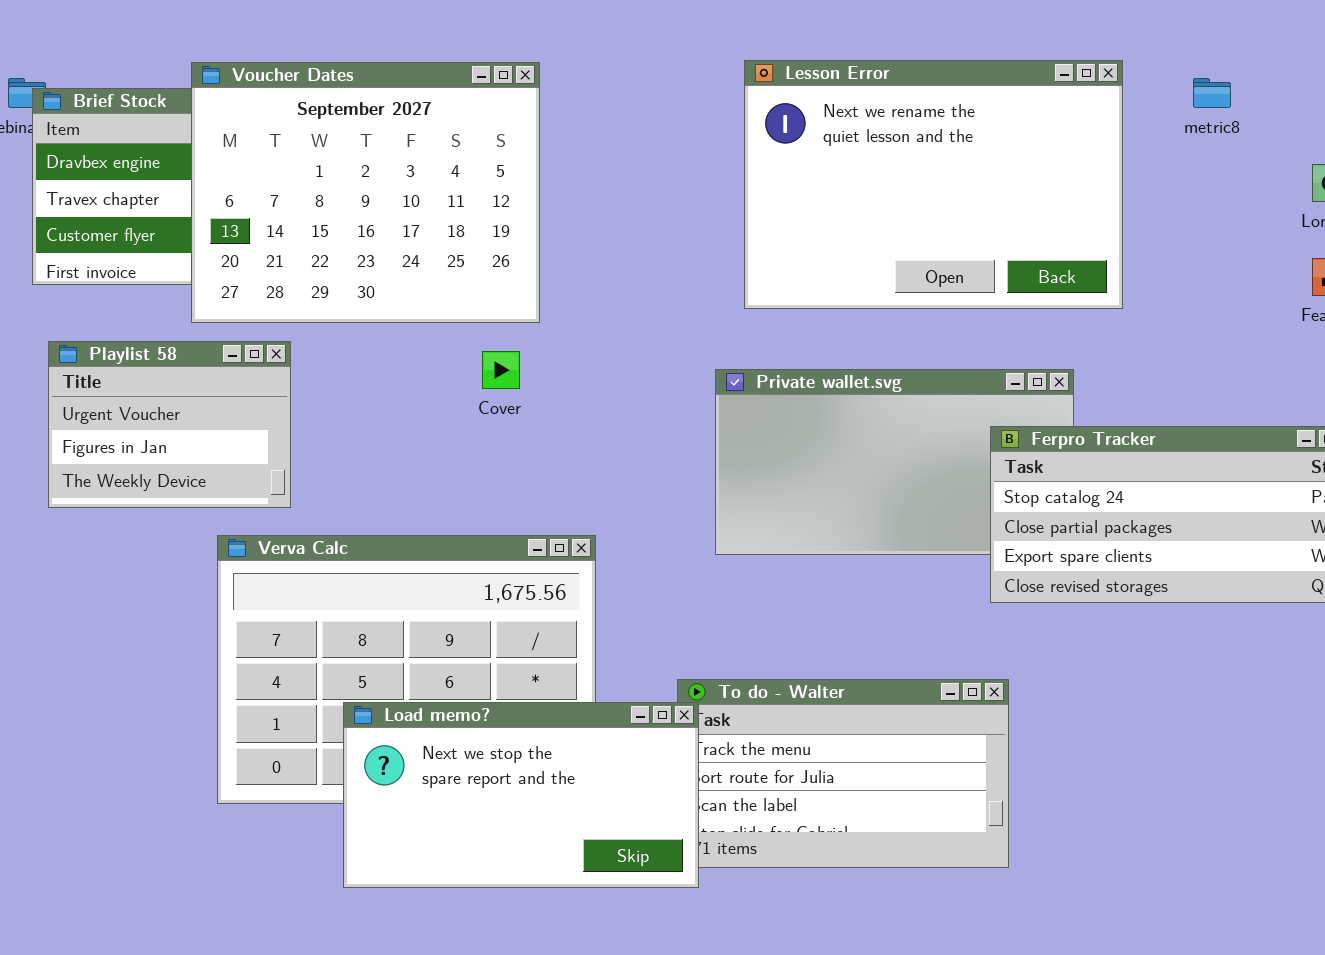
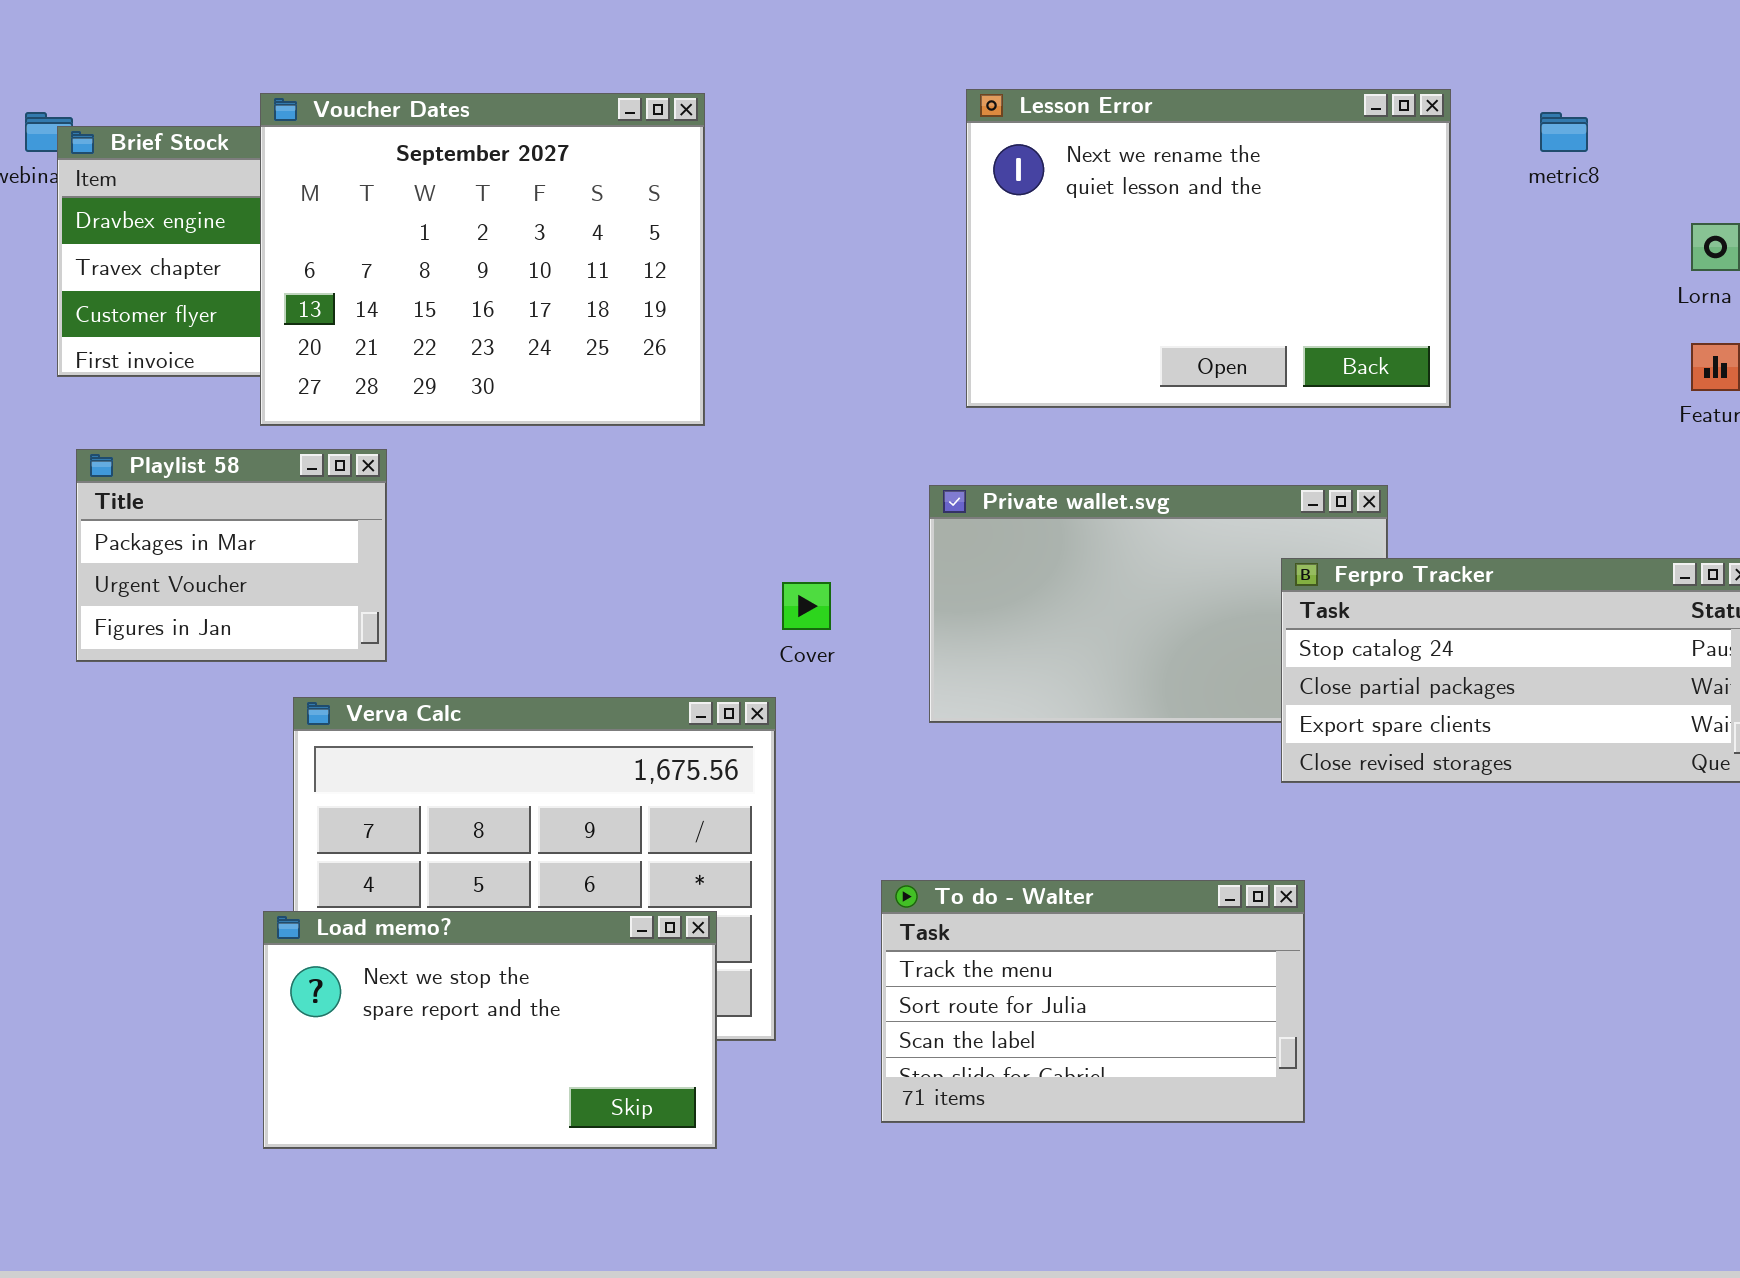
Playlist 58: [48,341,291,508] -> [76,449,387,662], scrolled up 1 row
Cover: [482,351,520,389] -> [782,582,831,630], moved
Load memo?: [343,702,699,888] -> [263,911,717,1149], moved

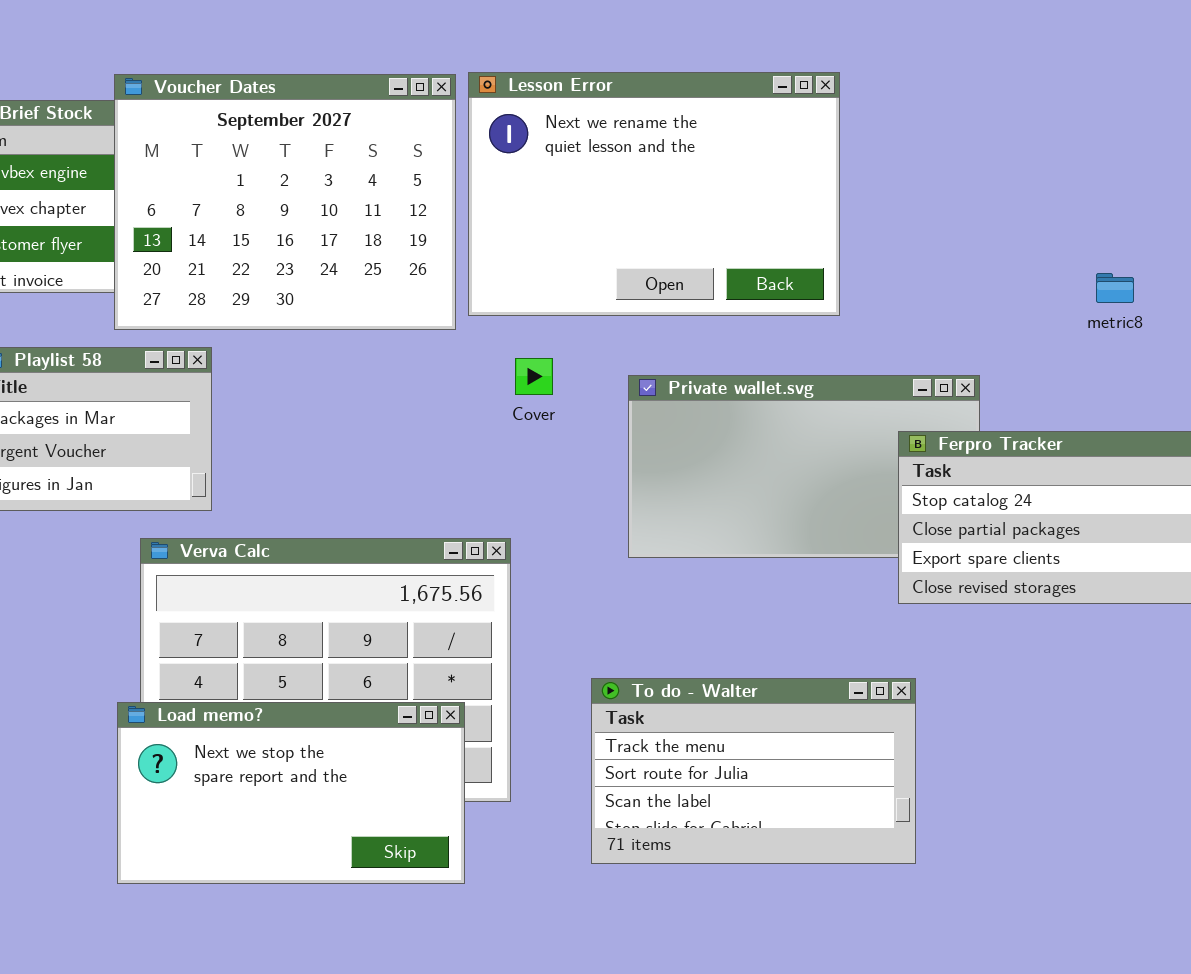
Lesson Error: [966,89,1451,408] -> [468,72,840,316], moved
metric8: [1540,112,1588,152] -> [1096,273,1134,303], moved
Cover: [782,582,831,630] -> [515,358,553,395], moved

